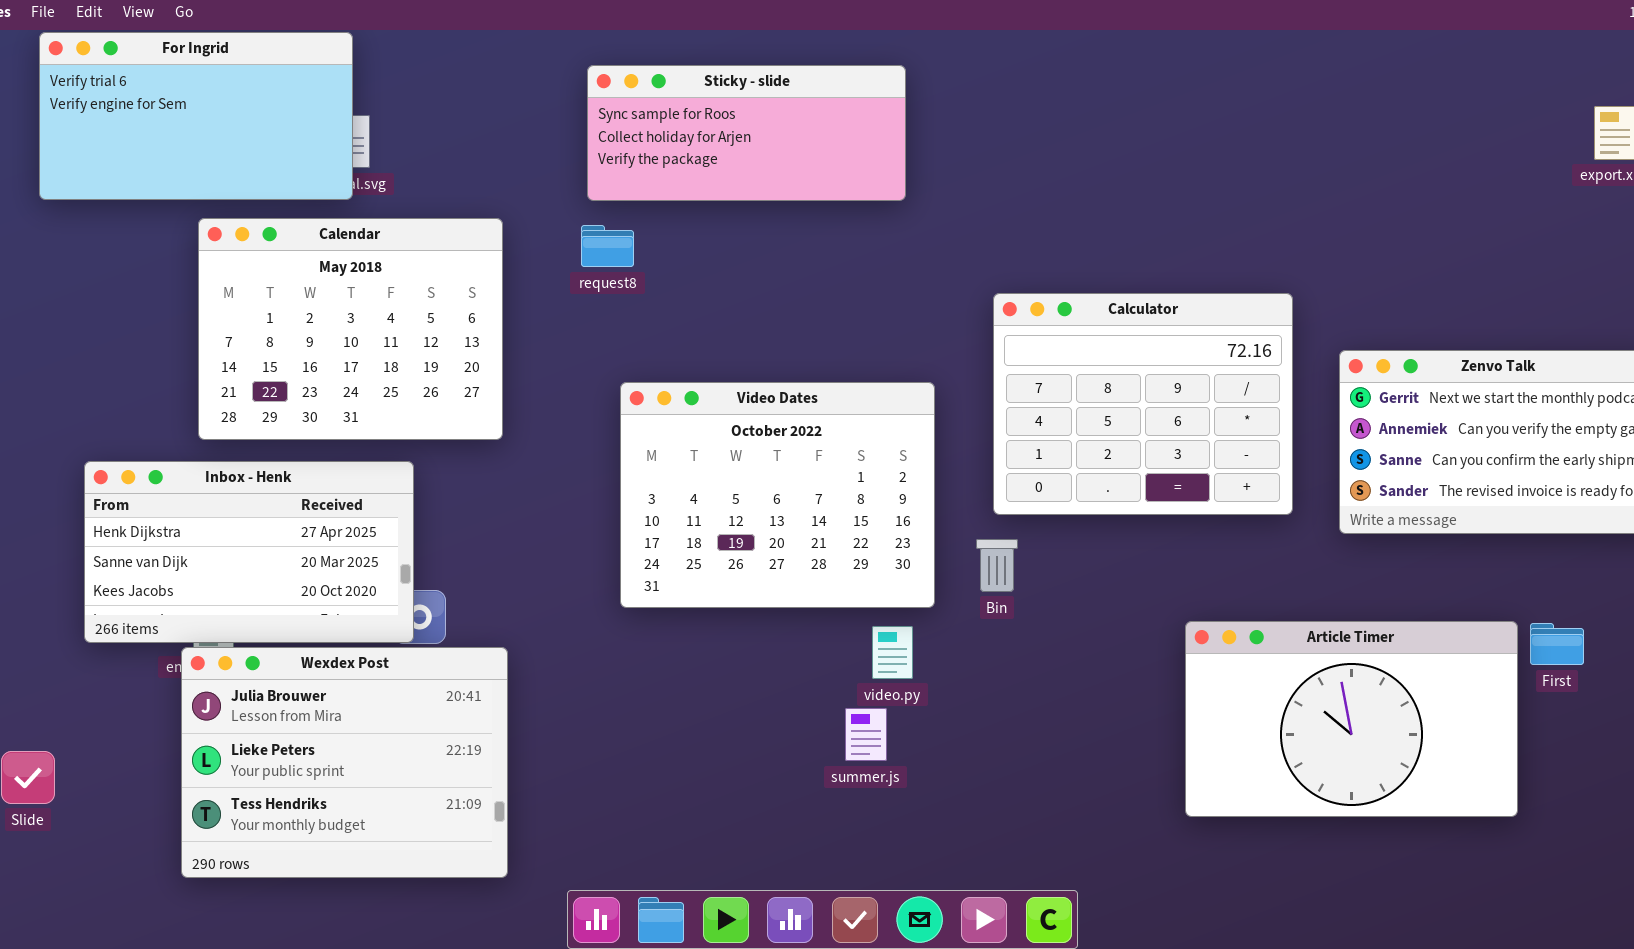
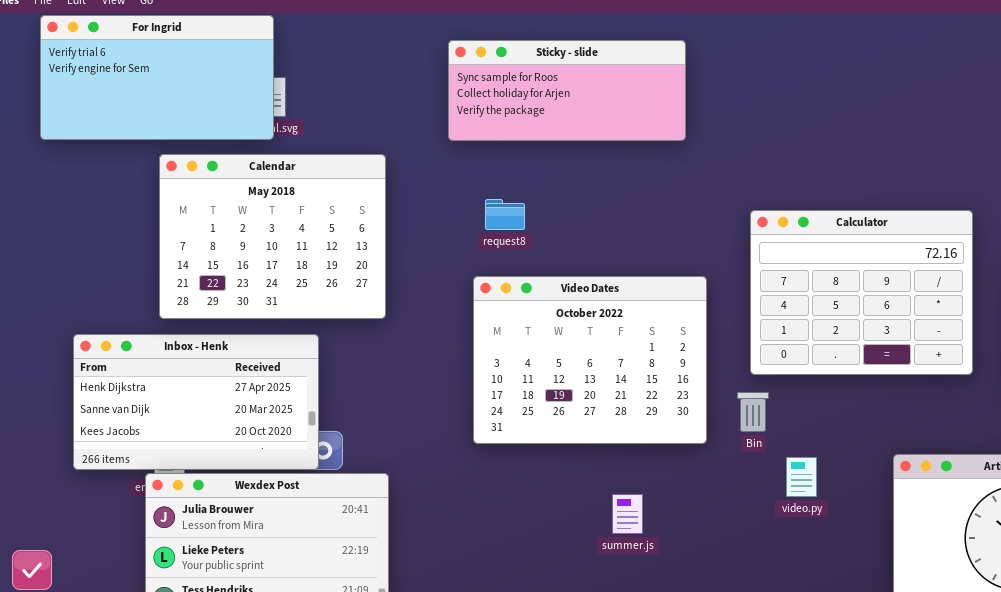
request8: [581,225,634,267] -> [485,199,525,230], moved
video.py: [872,626,913,679] -> [786,457,817,497], moved
summer.js: [845,708,887,761] -> [612,494,643,534], moved

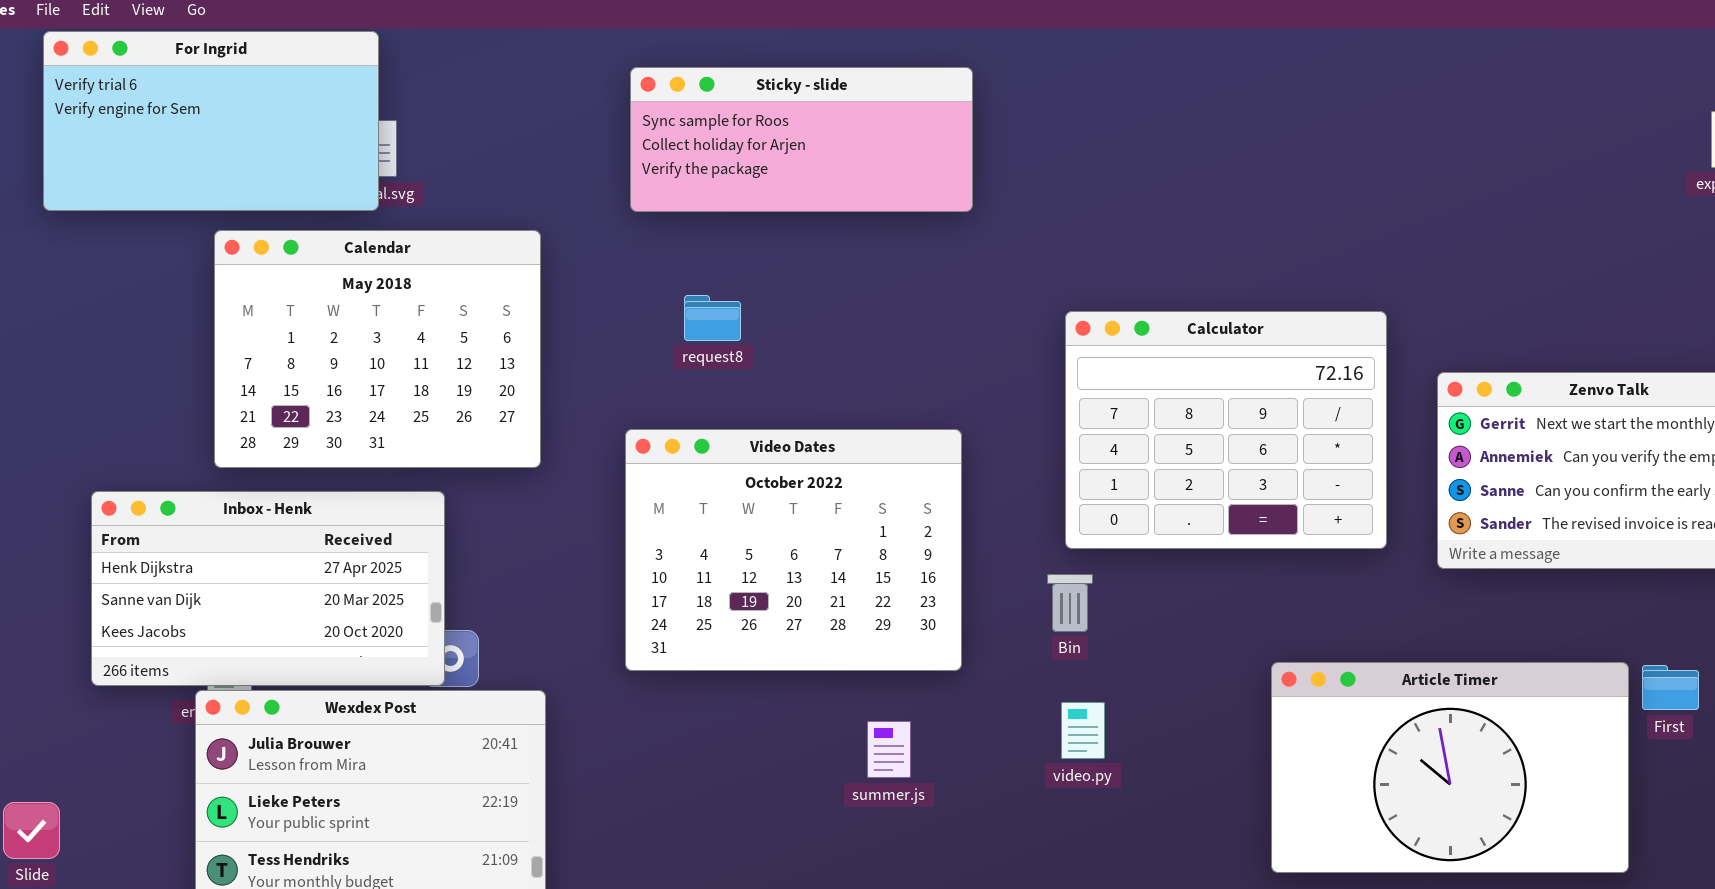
Video Dates: [473,276,707,444] -> [625,429,962,671], moved
video.py: [786,457,817,497] -> [1061,702,1105,759], moved

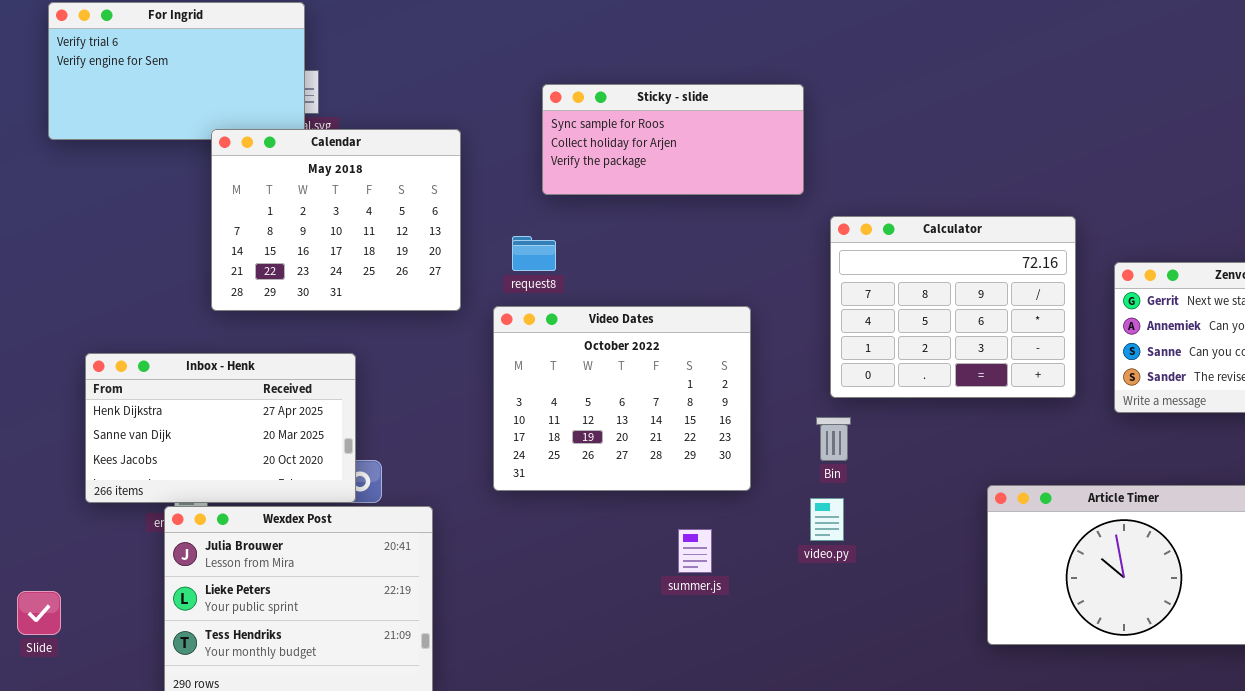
Sticky - slide: [630,67,973,212] -> [542,84,804,195], moved
Calendar: [214,230,541,468] -> [211,129,461,311], moved
request8: [684,295,741,341] -> [512,236,556,271], moved
video.py: [1061,702,1105,759] -> [810,498,844,541], moved

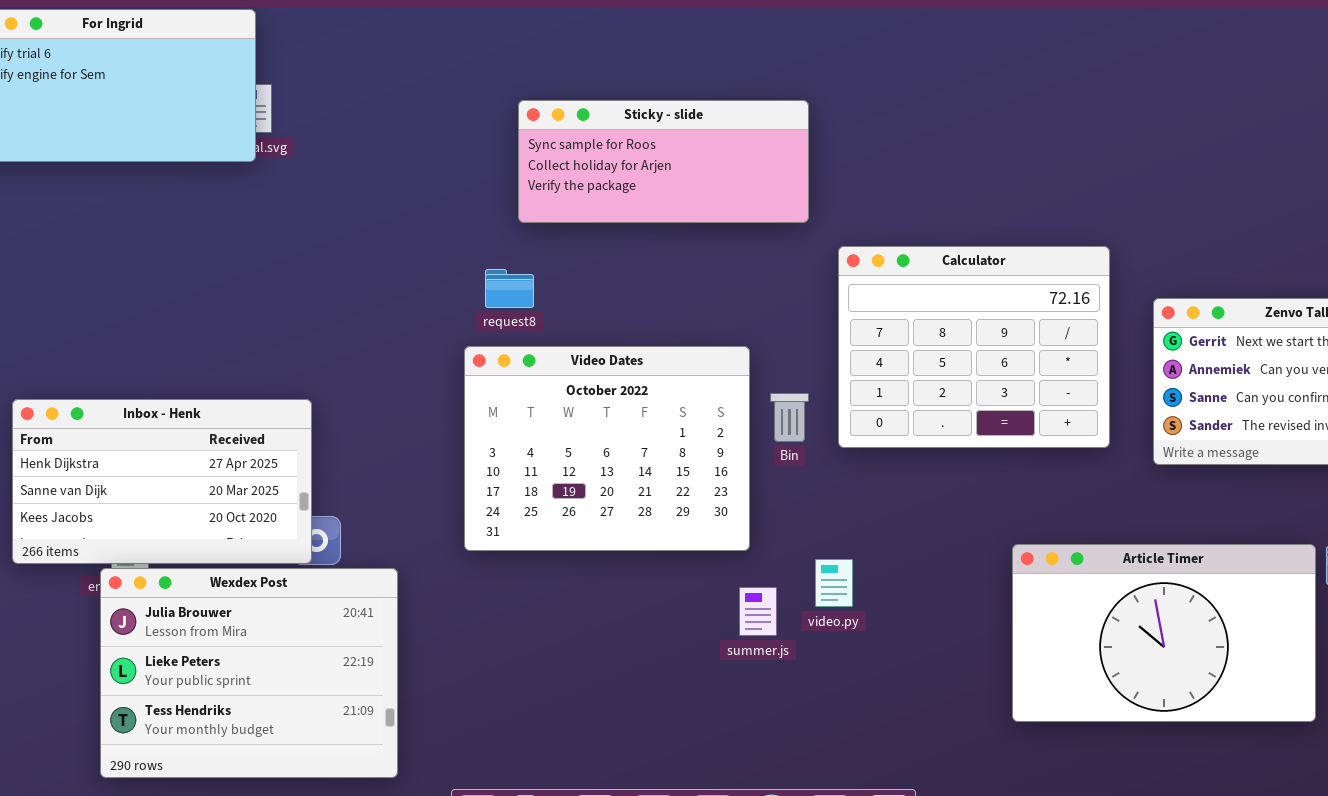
Calendar: [211,129,461,311] -> none, closed
Bin: [816,417,851,461] -> [770,393,809,442], moved
summer.js: [678,529,712,573] -> [739,587,777,636], moved

